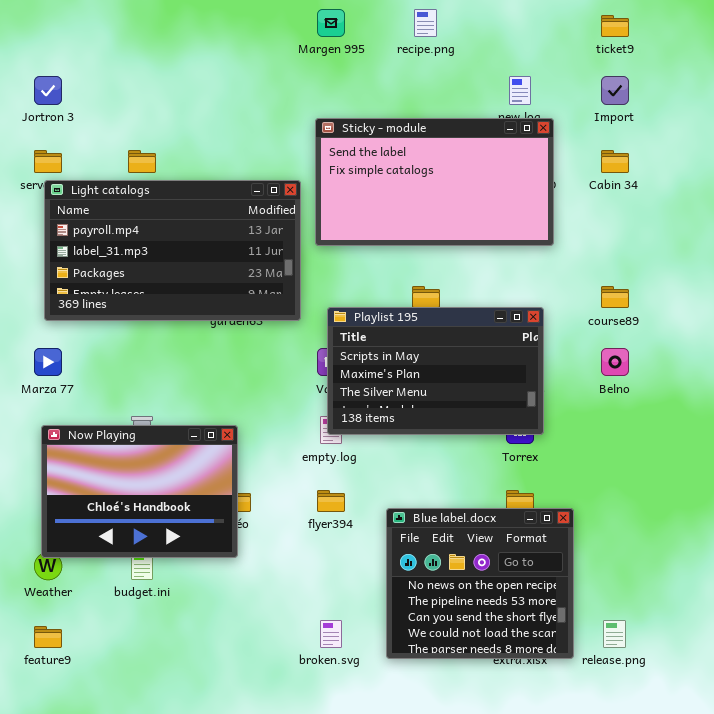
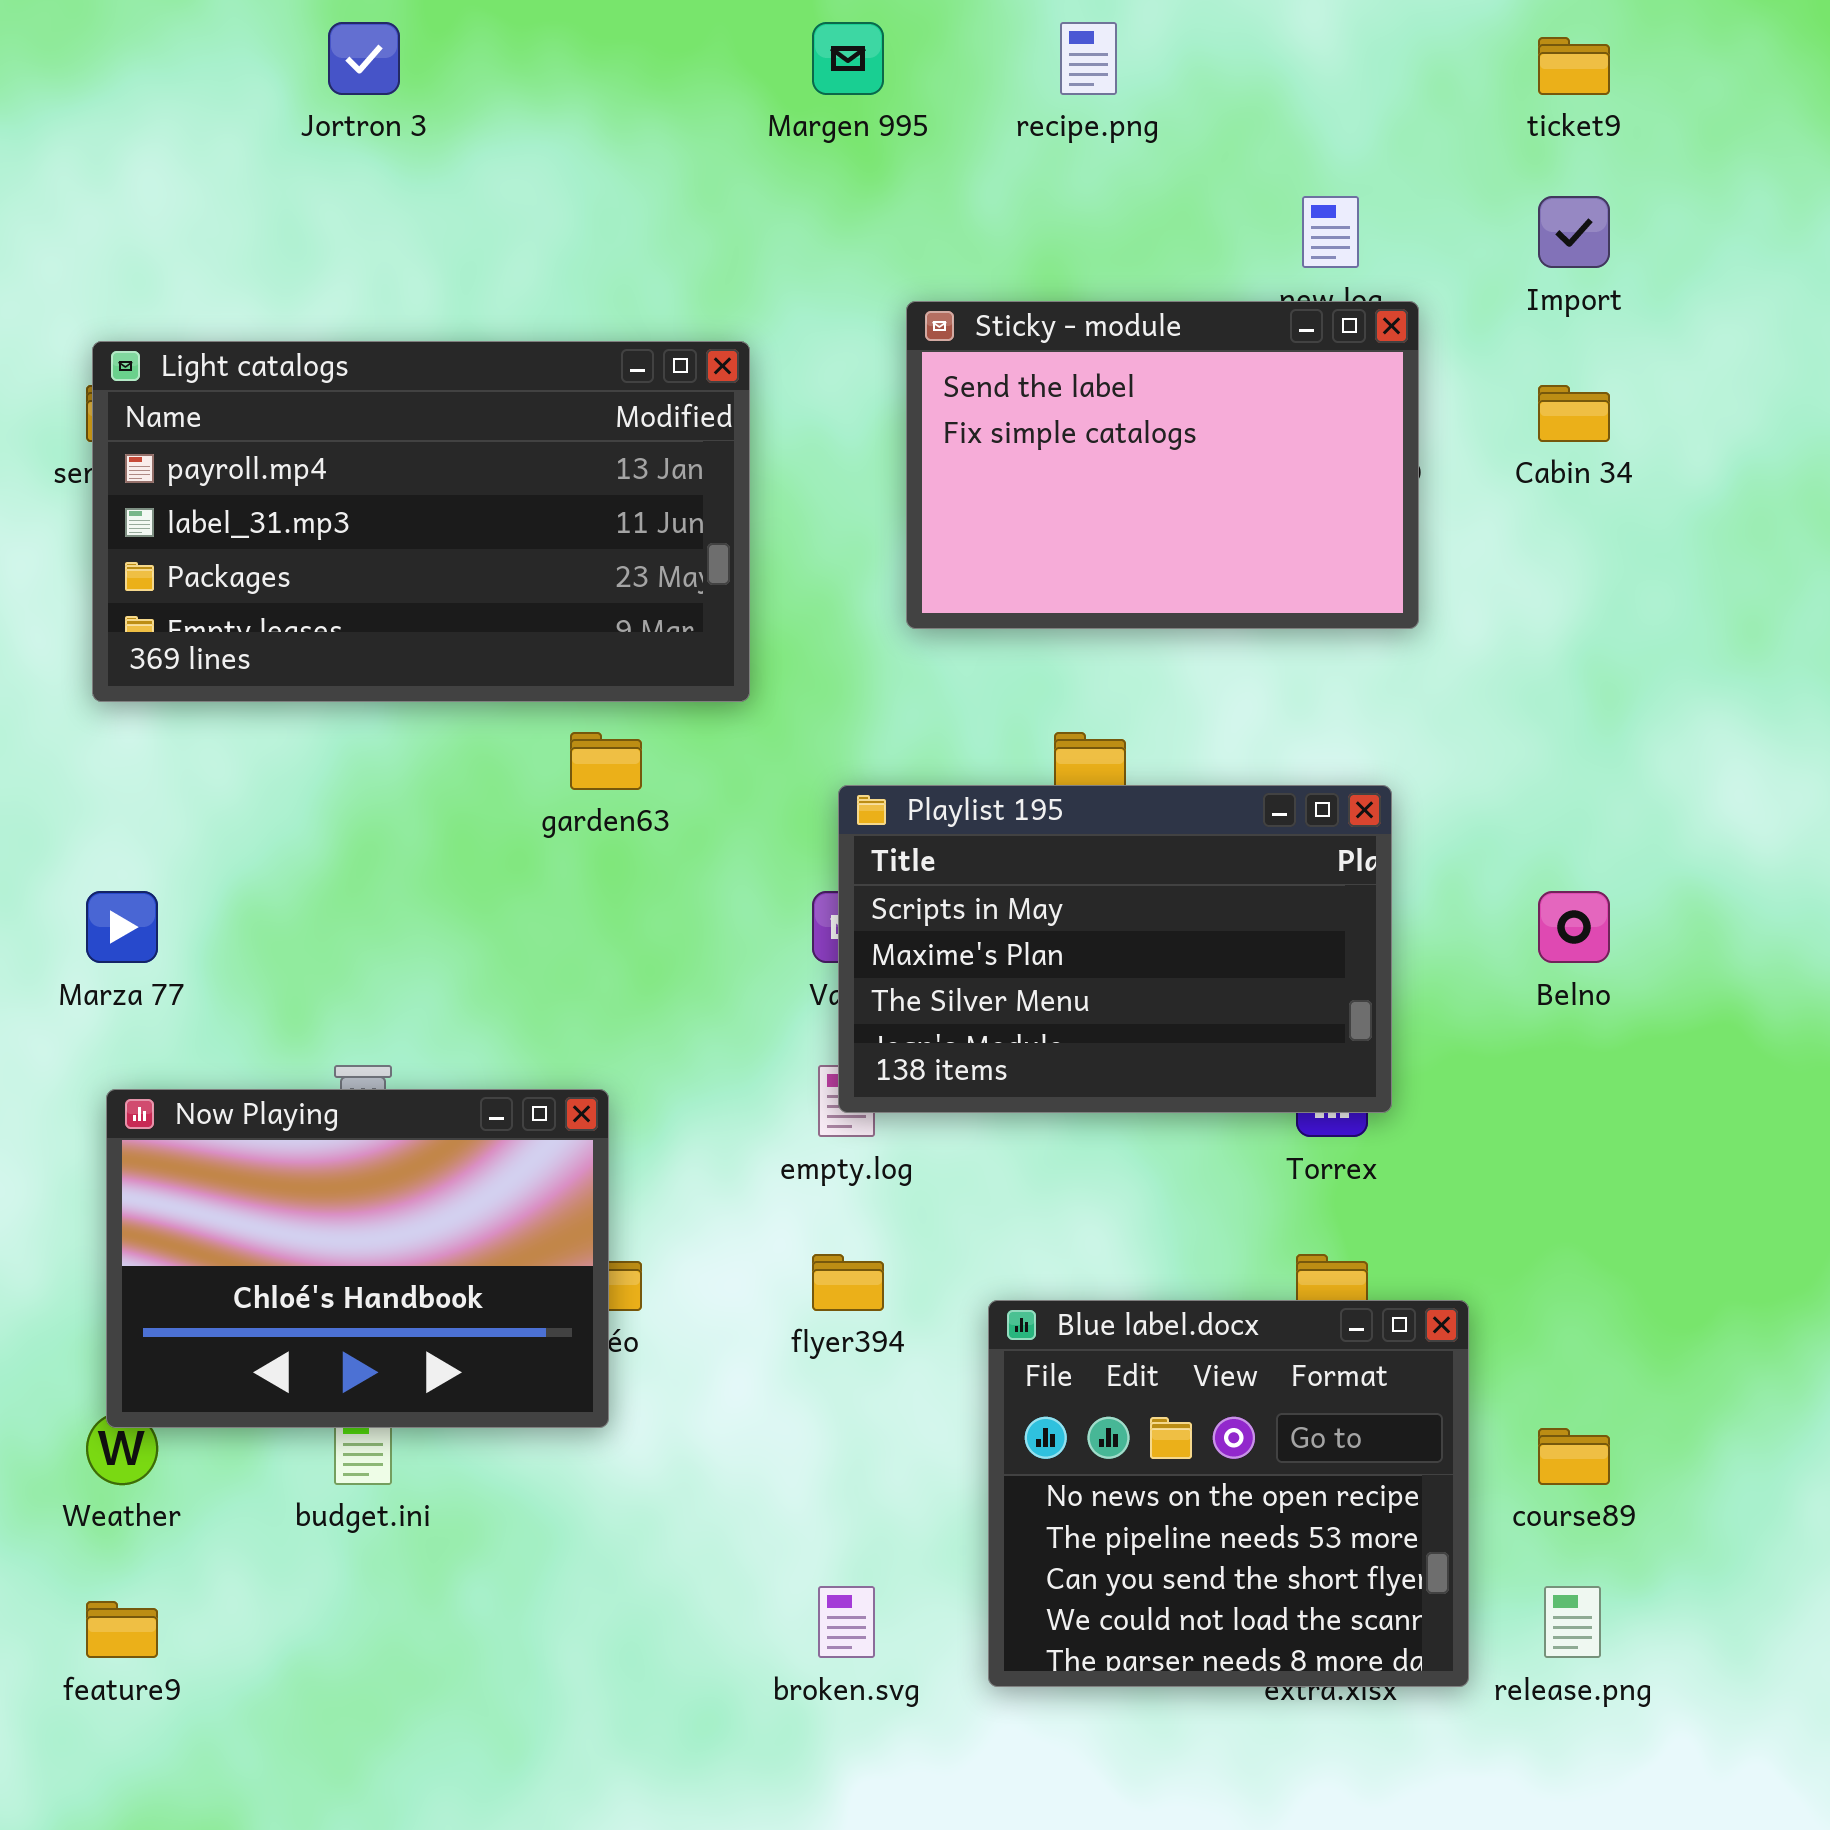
Jortron 3: [34,76,62,105] -> [328,22,400,95], moved
Sticky - module: [315,118,554,246] -> [906,301,1419,629], resized
Light catalogs: [44,180,301,321] -> [92,341,750,702], moved
course89: [601,286,629,308] -> [1538,1428,1610,1485], moved

